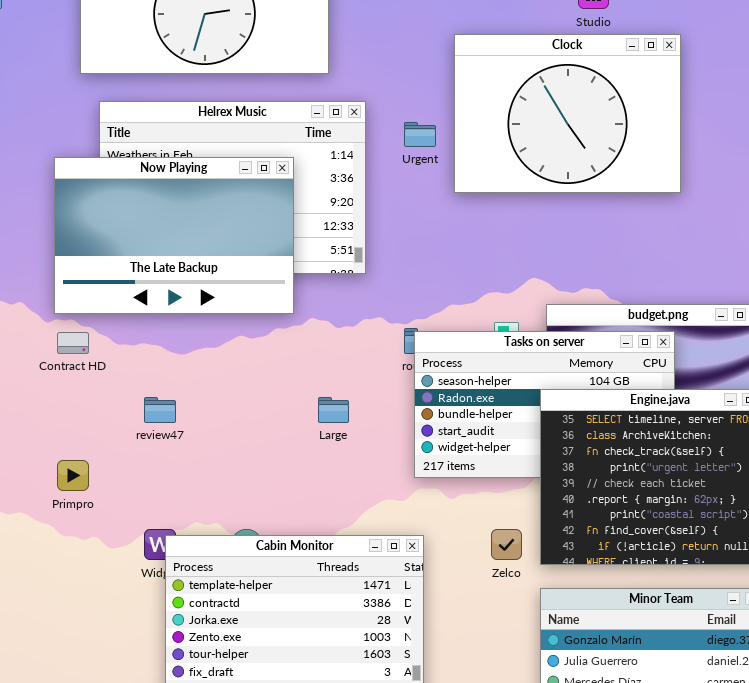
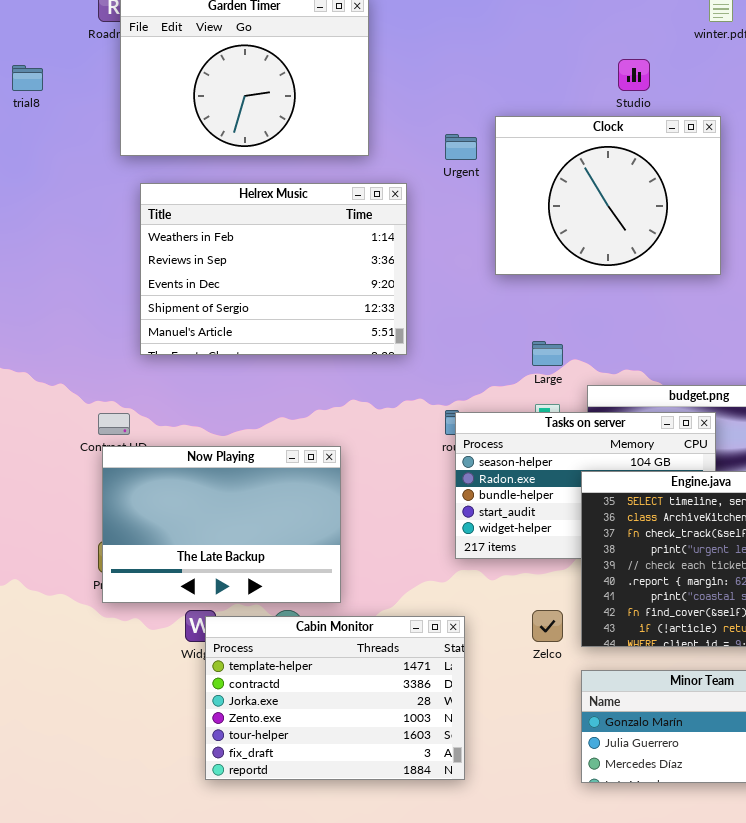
Urgent: [404,122,436,147] -> [445,134,477,160], moved
Now Playing: [54,157,294,314] -> [102,446,341,603], moved
Large: [318,397,349,423] -> [532,341,563,366], moved

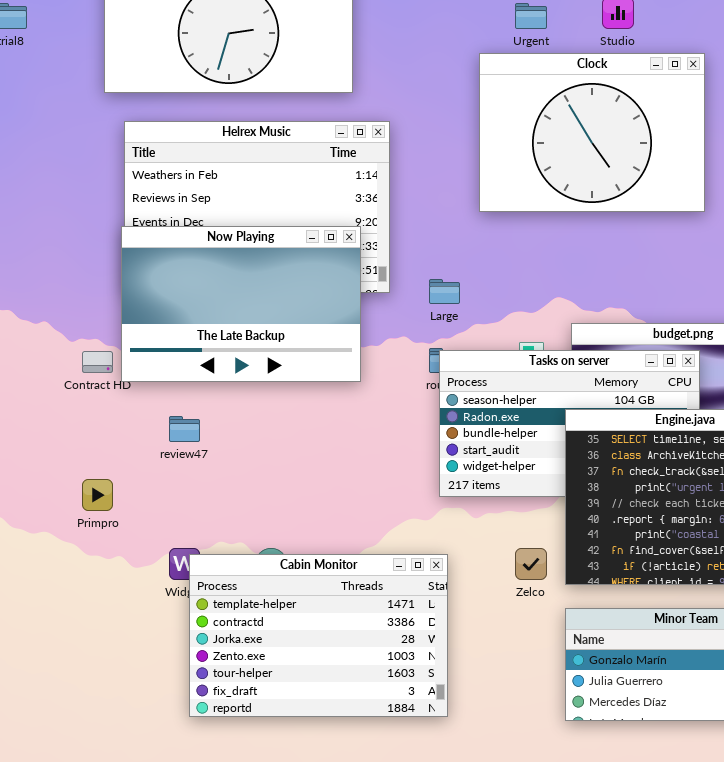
Urgent: [445,134,477,160] -> [515,3,547,29], moved
Large: [532,341,563,366] -> [429,279,460,304], moved
Now Playing: [102,446,341,603] -> [121,226,361,382], moved

